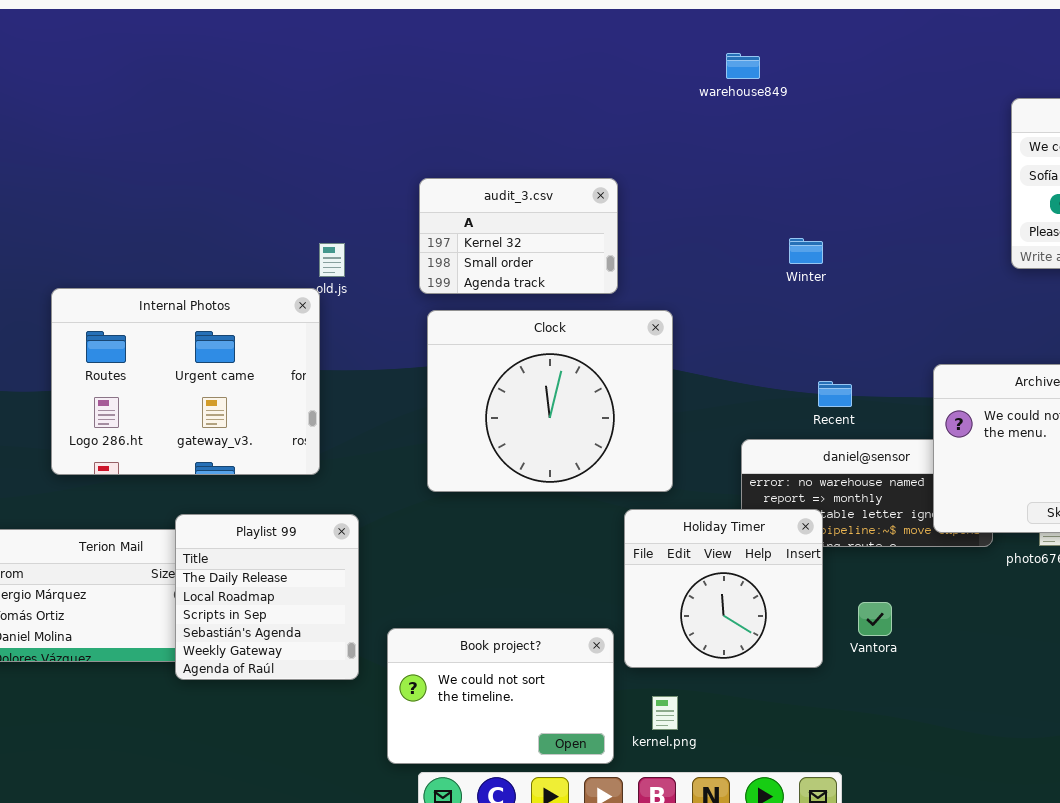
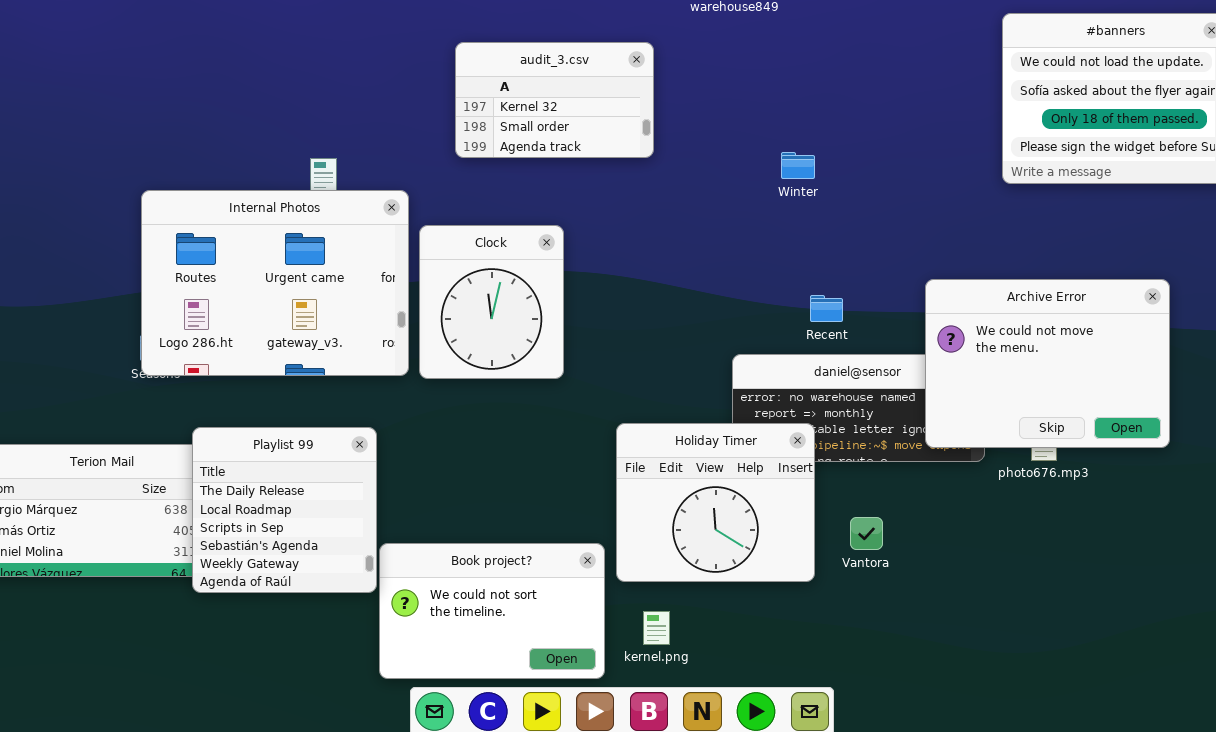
audit_3.csv: [419,178,618,294] -> [455,42,654,158], moved
Internal Photos: [51,288,320,475] -> [141,190,409,376], moved
Clock: [427,310,673,492] -> [419,225,564,379], resized
Playlist 99: [175,514,359,680] -> [192,427,377,593], moved

